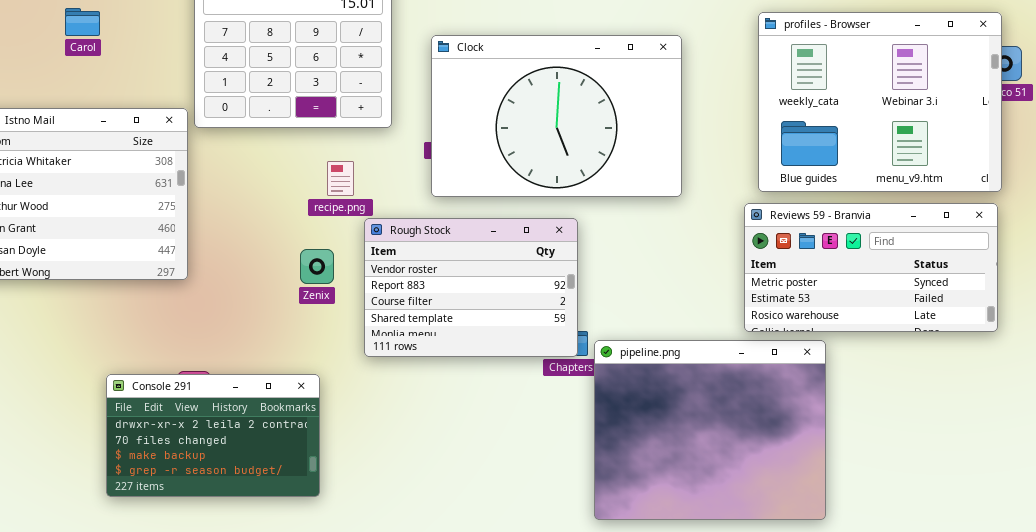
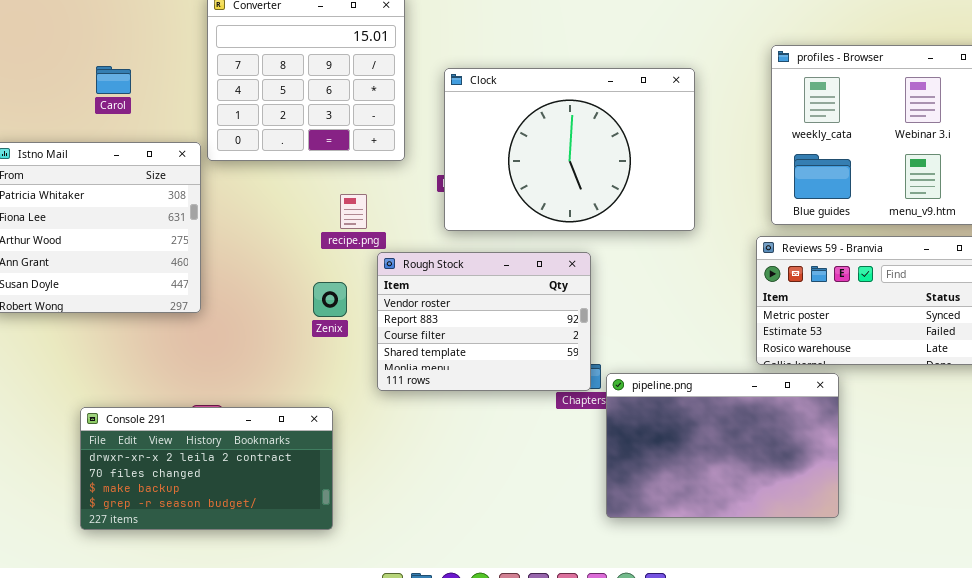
Carol: [65,8,100,36] -> [96,66,131,94], moved
pipeline.png: [594,340,826,520] -> [606,373,839,518], resized
Console 291: [106,374,320,497] -> [80,407,333,530], resized

